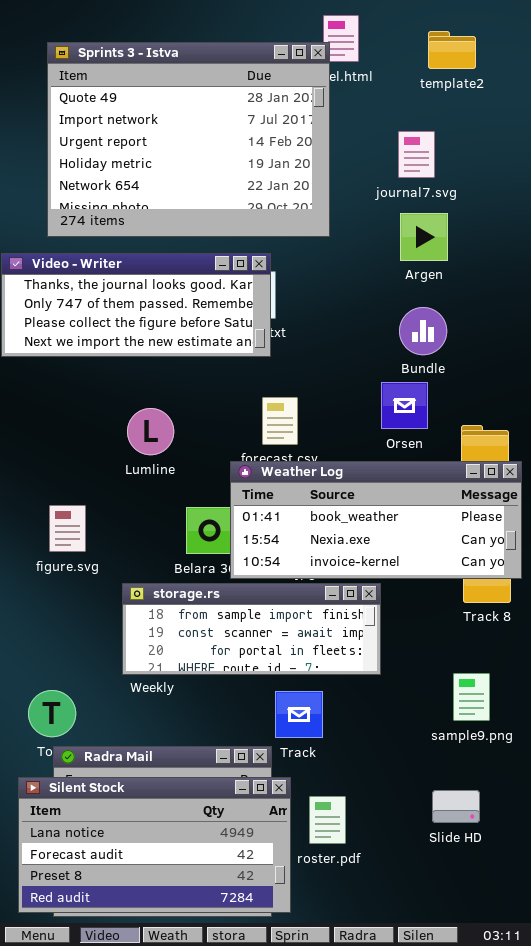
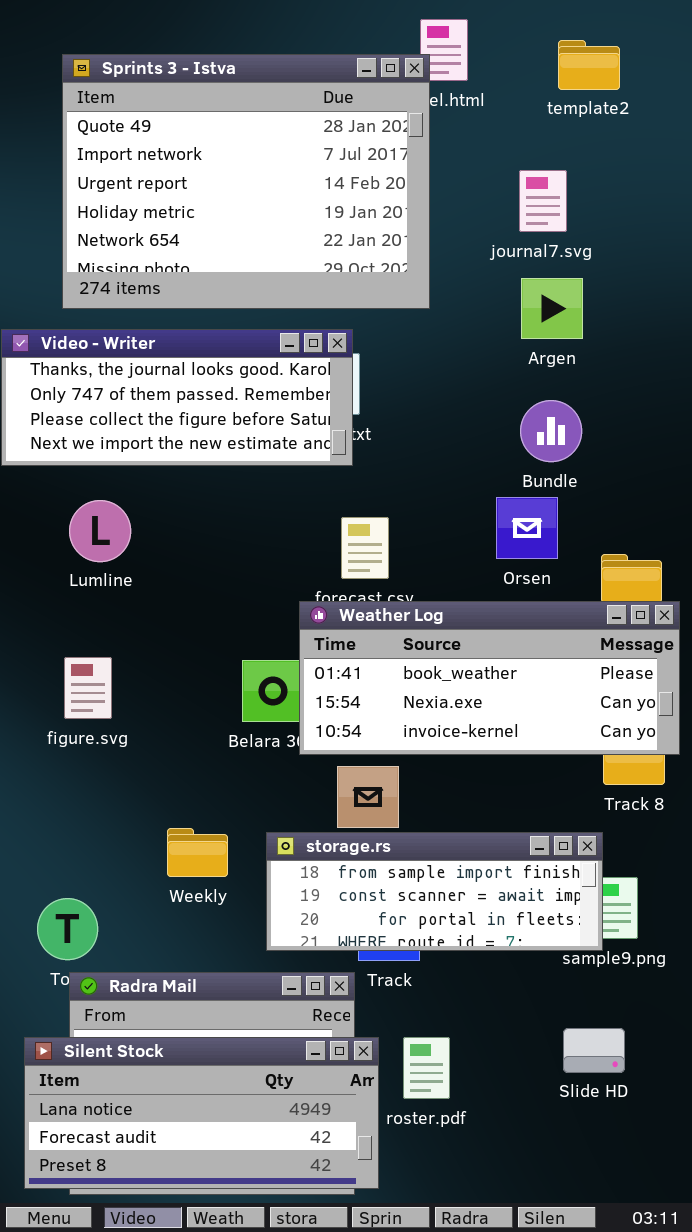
Lumline: [127,408,174,455] -> [69,500,131,562], moved
storage.rs: [122,583,381,675] -> [266,832,603,951], moved
Silent Stock: [18,777,291,913] -> [24,1037,379,1189], resized

